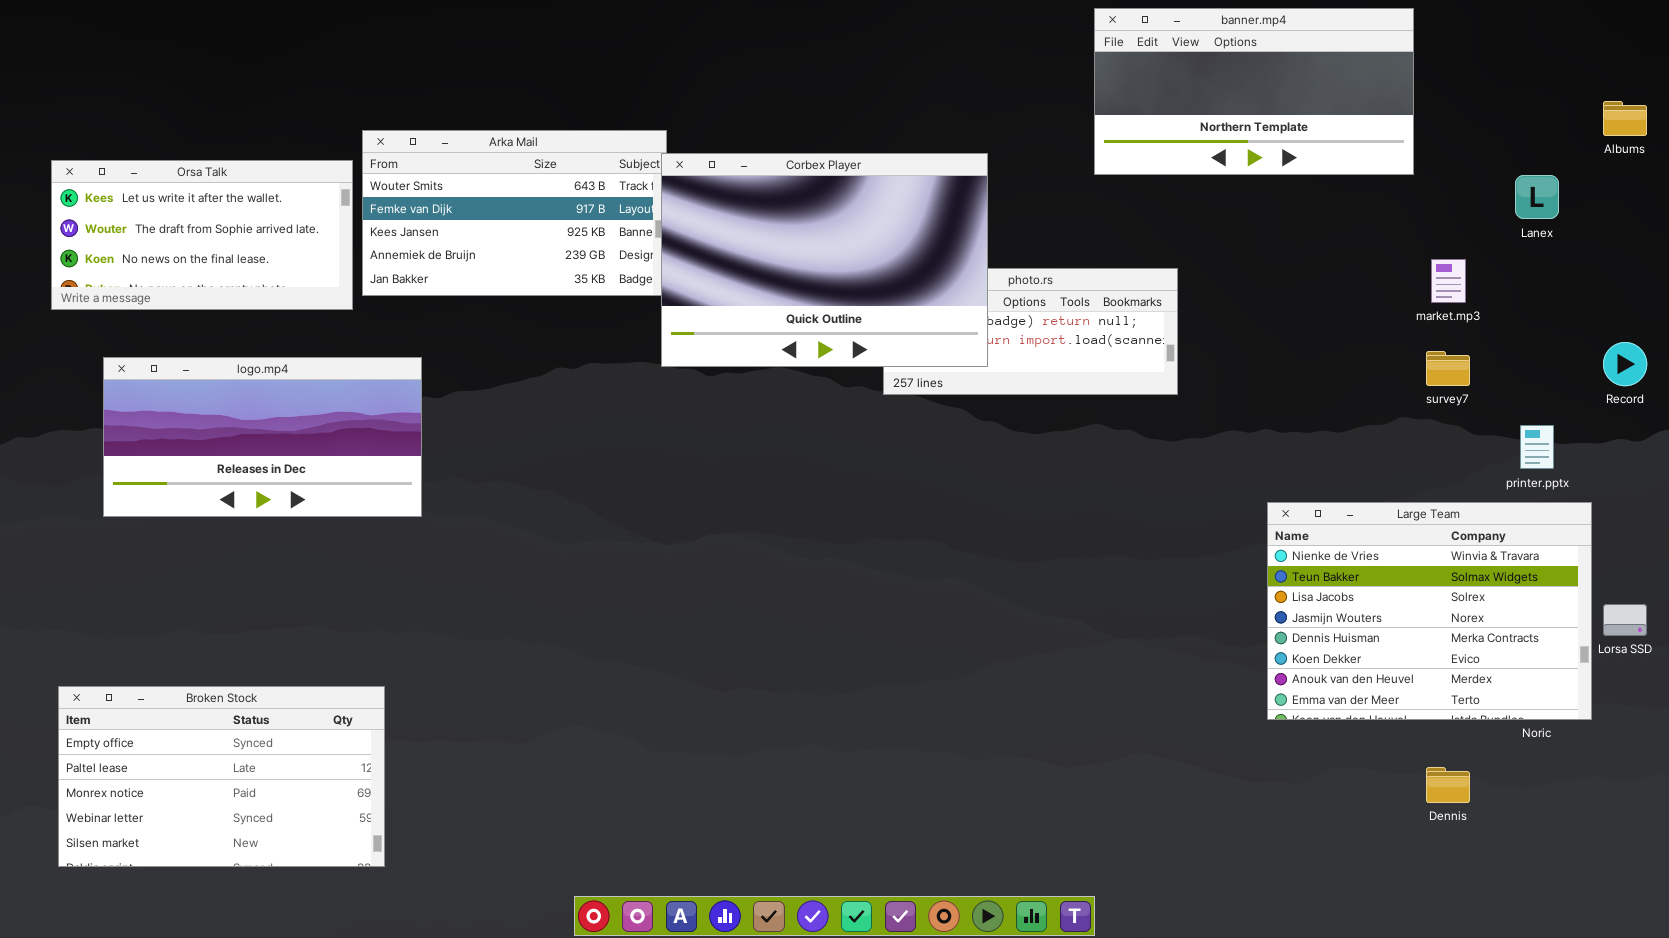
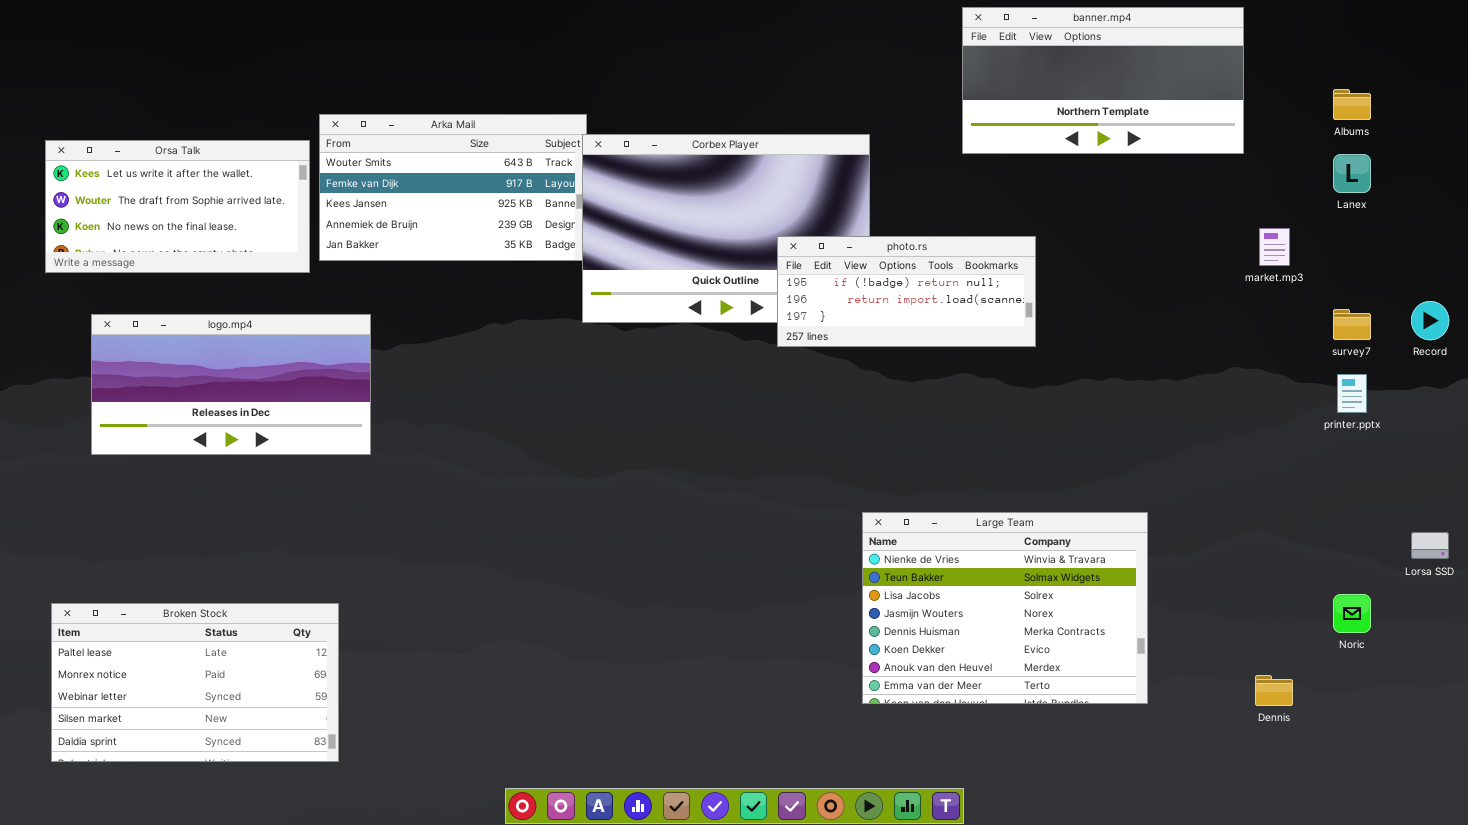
Albums: [1603,101,1647,136] -> [1333,89,1371,120], moved
photo.rs: [883,268,1178,395] -> [777,236,1036,347], raised
survey7: [1426,351,1470,386] -> [1333,309,1371,340], moved
Large Team: [1267,502,1592,720] -> [862,512,1148,704], moved
Broken Stock: [58,686,385,867] -> [51,603,339,762], scrolled down 1 row

